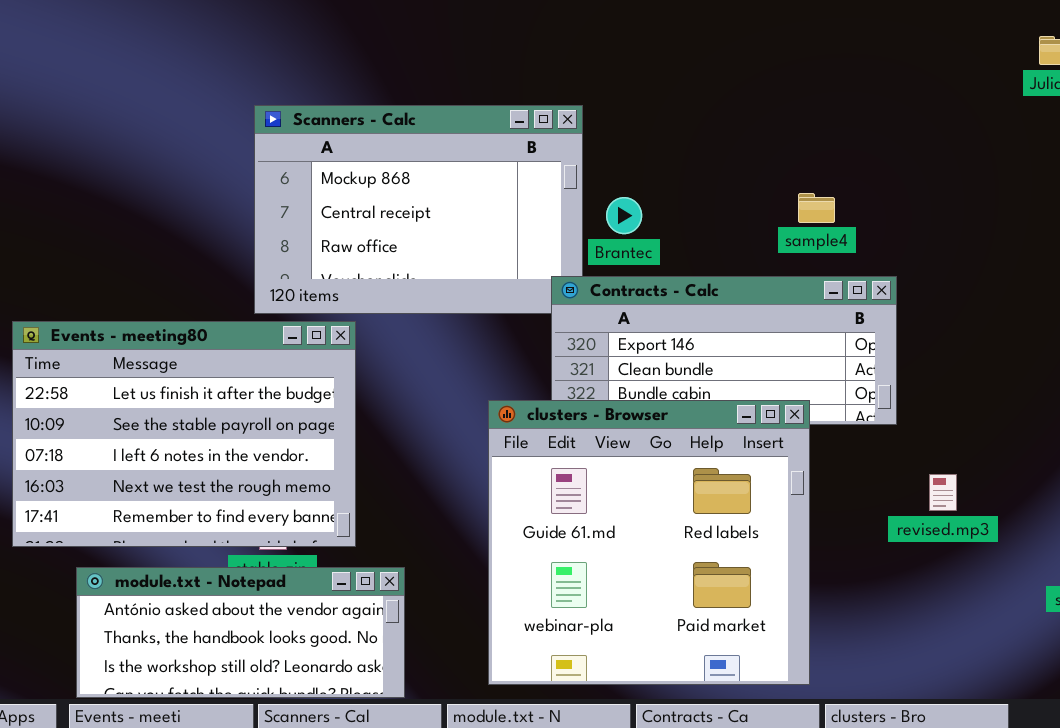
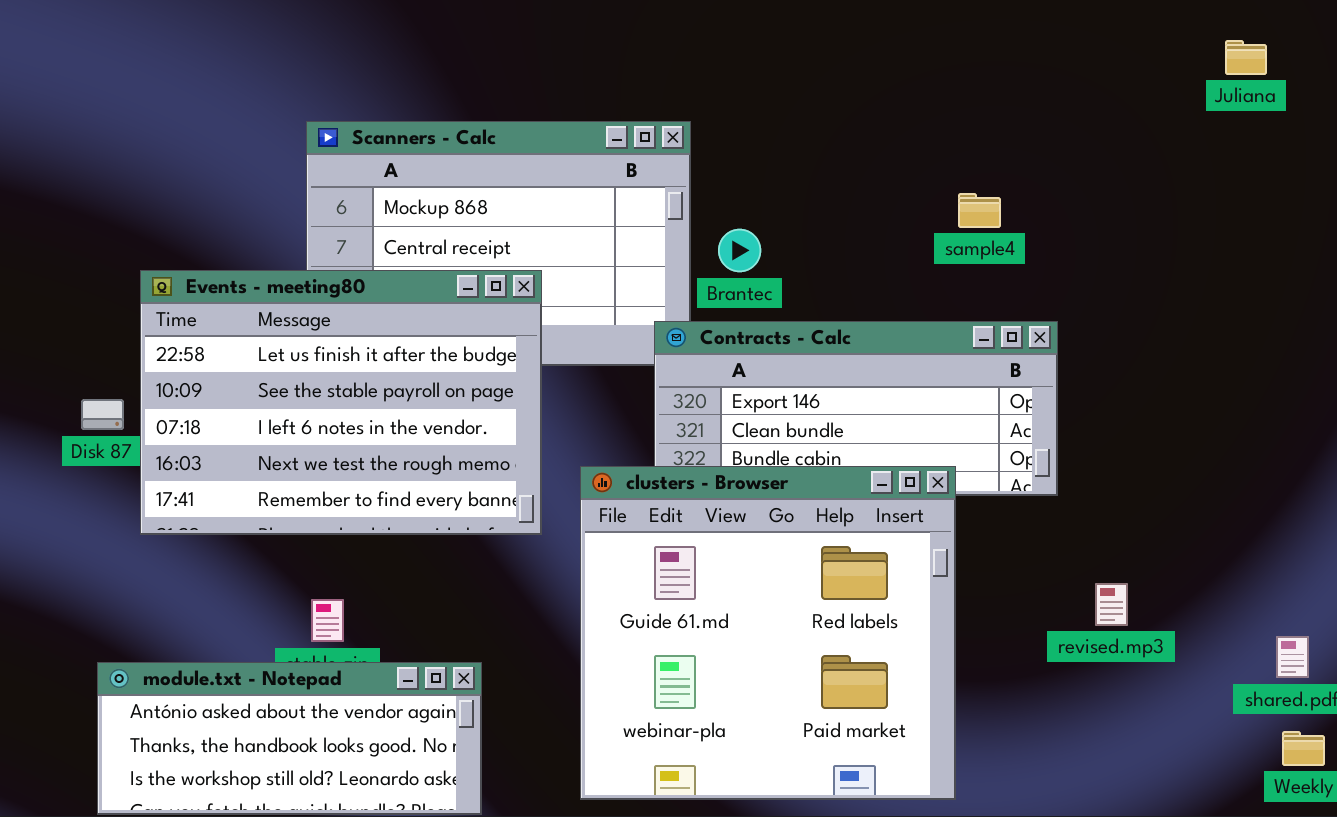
sample4: [798,193,835,223] -> [958,193,1001,228], moved
Events - meeting80: [12,321,356,547] -> [140,270,542,535], moved
revised.mp3: [929,474,957,511] -> [1095,583,1128,626], moved

